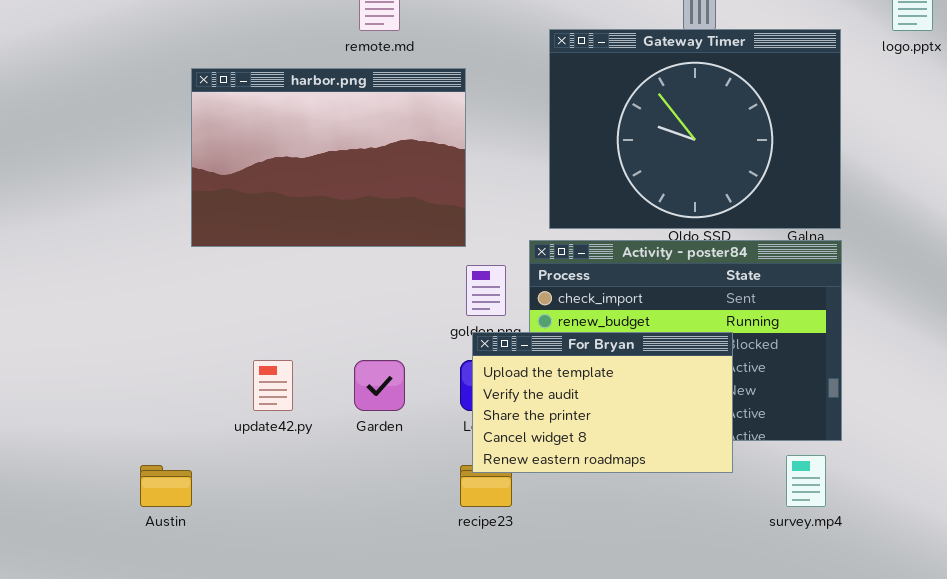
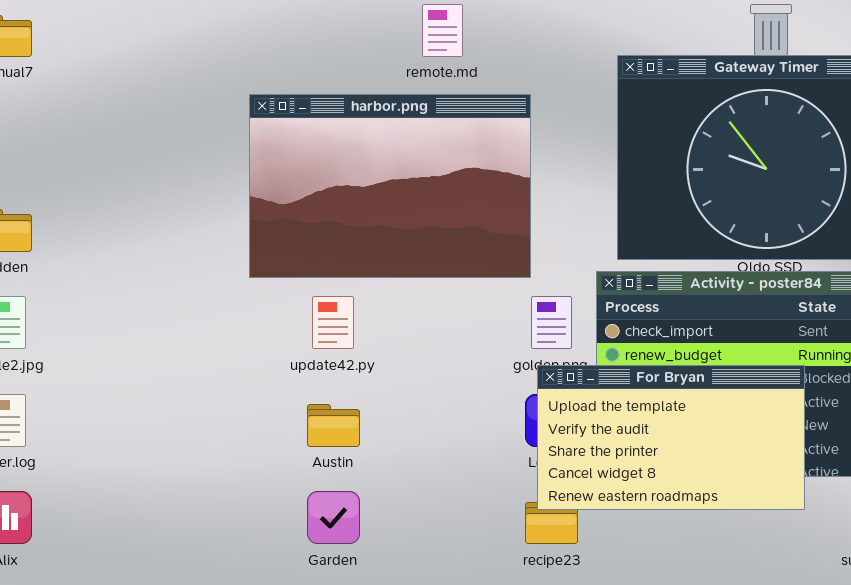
update42.py: [253,360,293,411] -> [312,296,354,349], moved
Garden: [354,360,405,411] -> [307,491,360,544], moved
Austin: [140,465,192,507] -> [307,404,360,447], moved

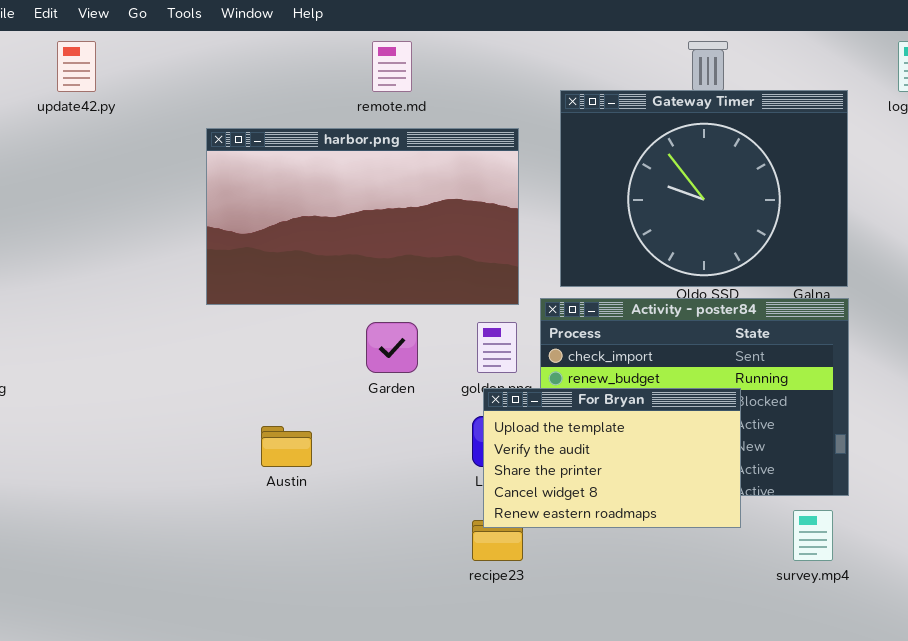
harbor.png: [249,94,531,278] -> [206,128,519,305], resized
update42.py: [312,296,354,349] -> [57,41,96,92], moved
Garden: [307,491,360,544] -> [366,322,418,373], moved

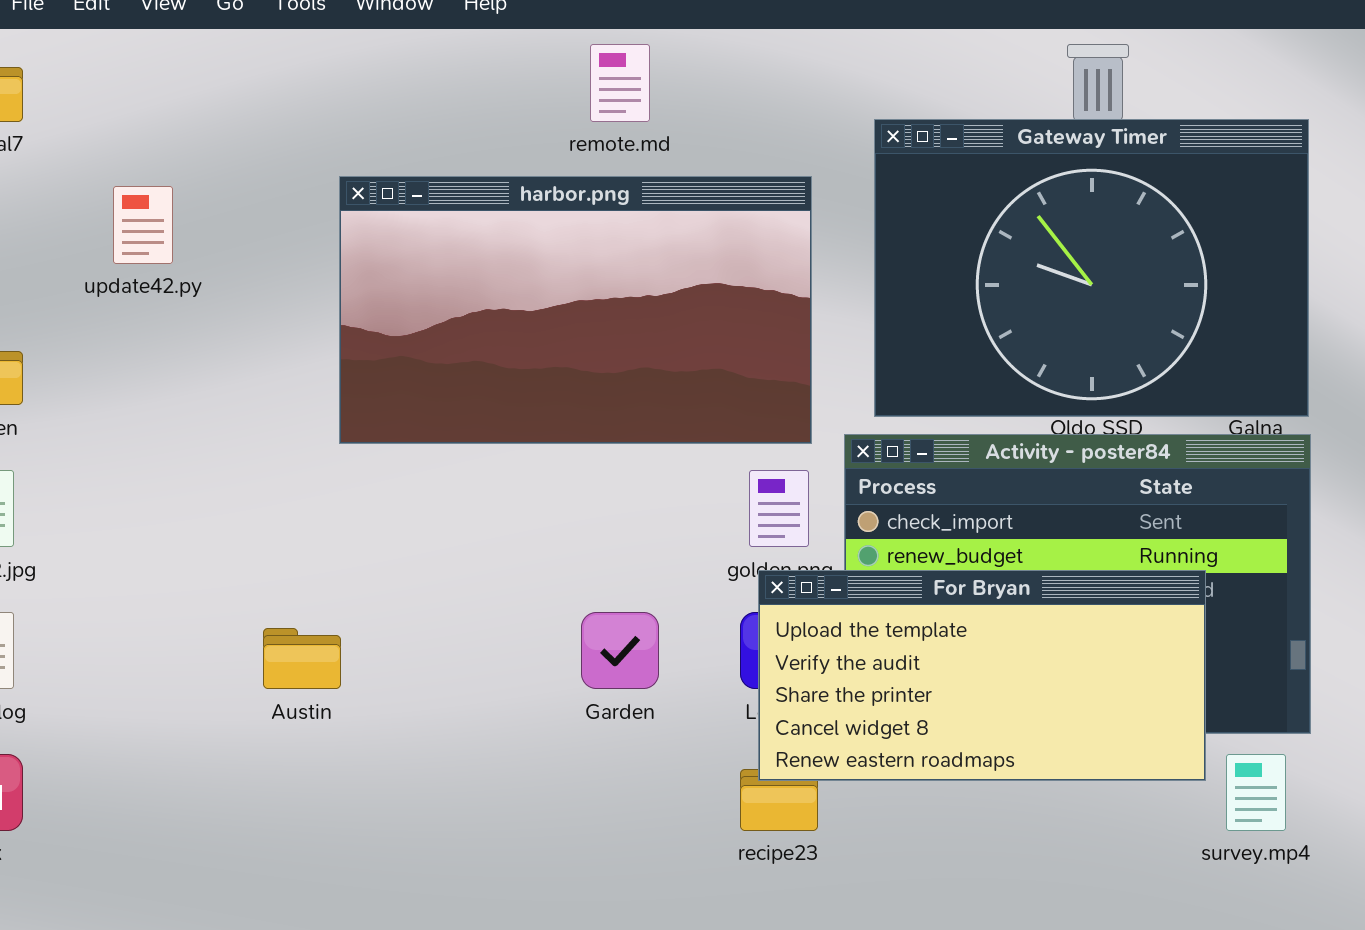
update42.py: [57,41,96,92] -> [113,186,173,264], moved
Garden: [366,322,418,373] -> [581,612,659,689], moved
For Bryan: [483,388,741,528] -> [758,570,1206,781], resized
Austin: [261,426,312,467] -> [263,628,341,689], moved

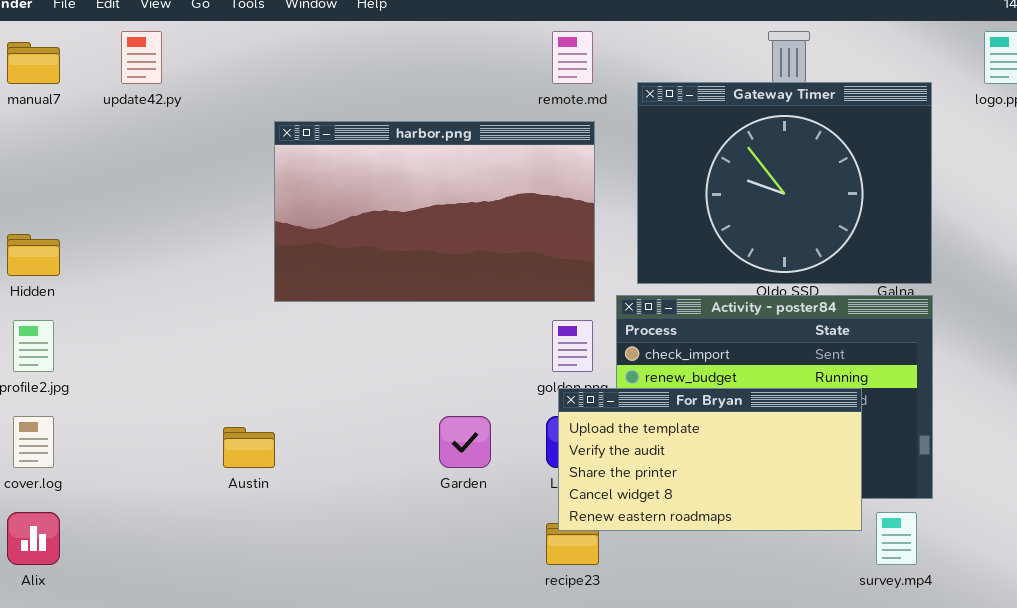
remote.md: [590,44,650,122] -> [552,31,593,84], moved
update42.py: [113,186,173,264] -> [121,31,162,84], moved

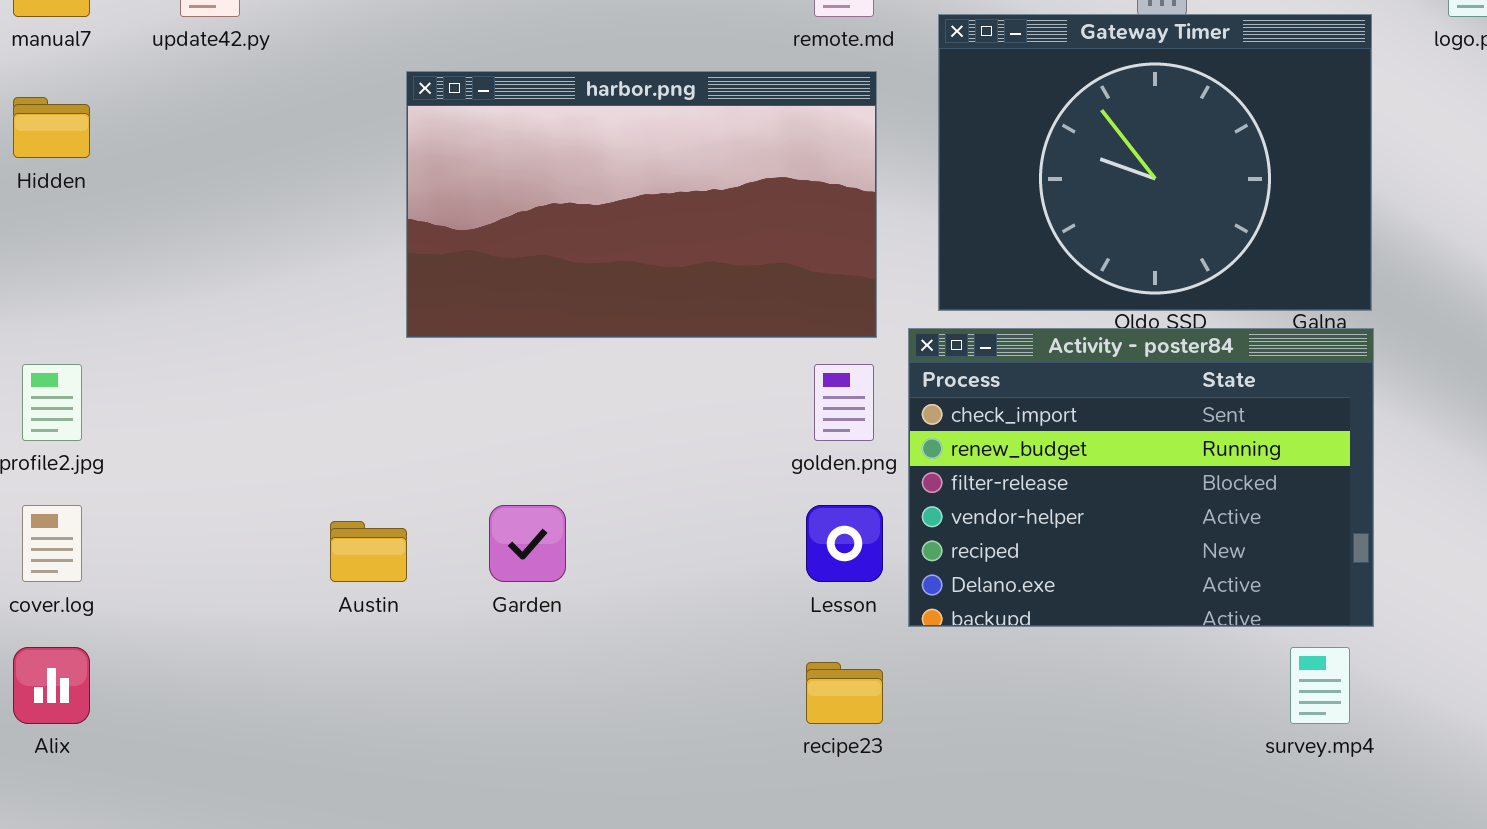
Hidden: [7,234,60,276] -> [13,97,90,158], moved
For Bryan: [558,388,862,531] -> none, closed
Garden: [439,416,491,468] -> [489,505,566,582], moved

